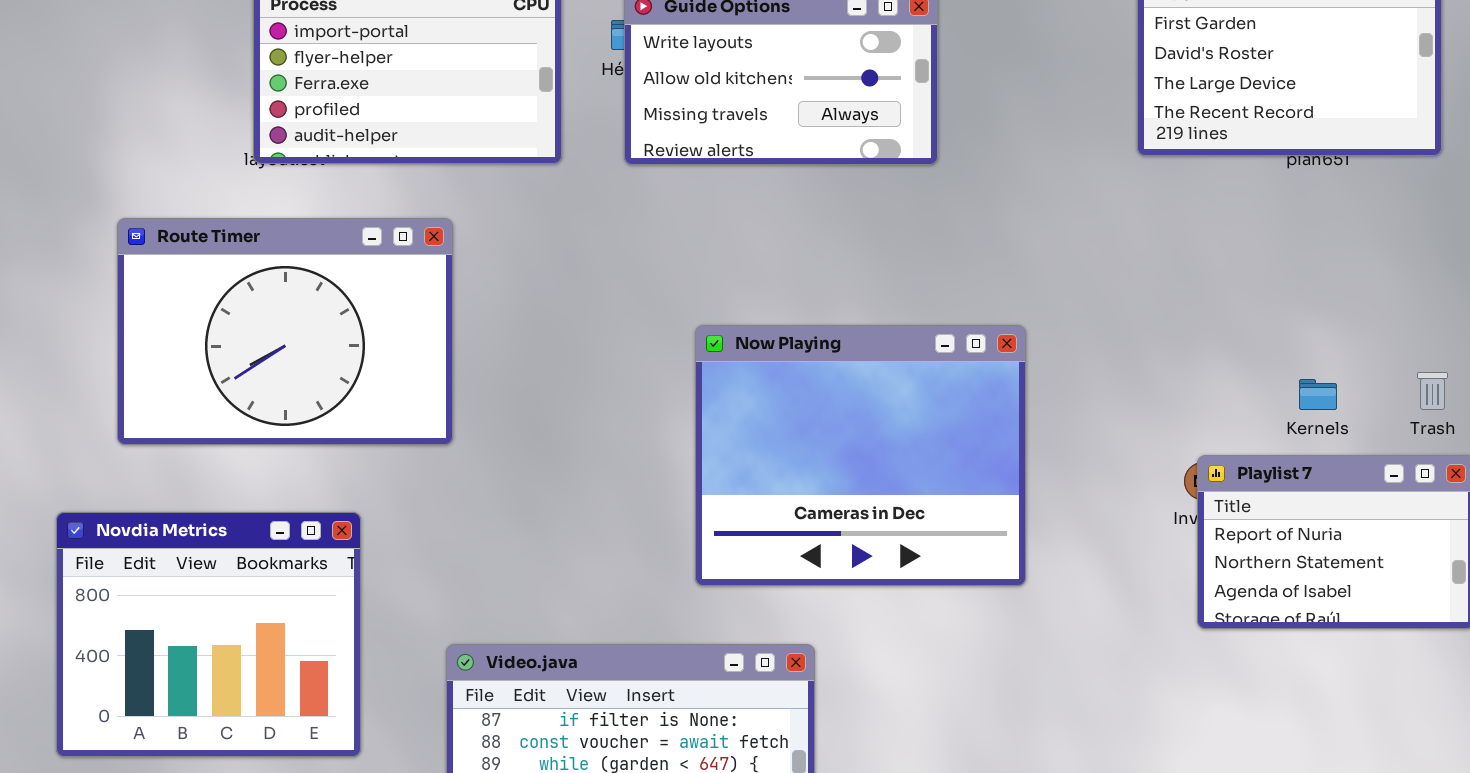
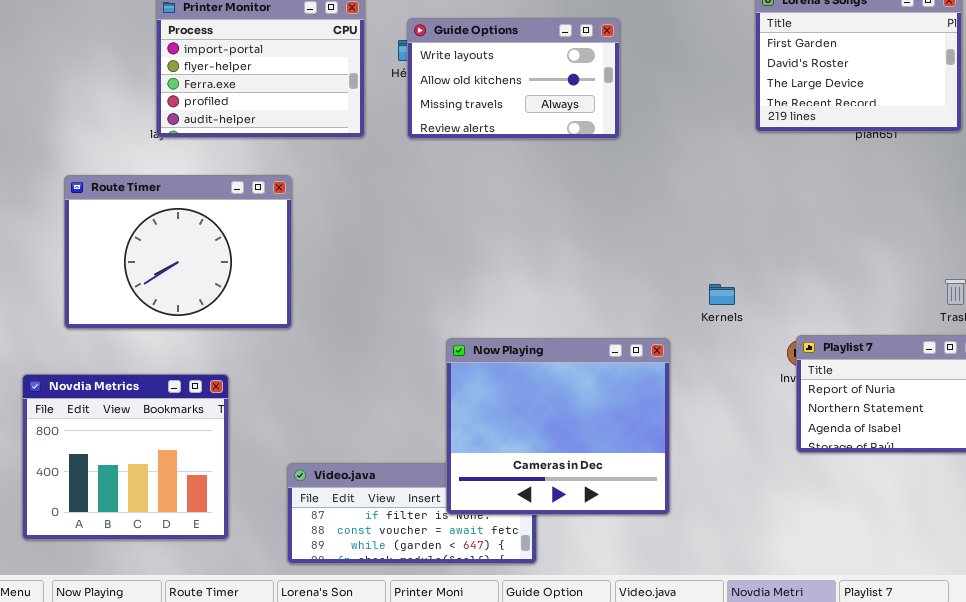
Now Playing: [695,325,1026,586] -> [446,338,670,515], moved
Kernels: [1299,379,1337,410] -> [709,284,735,305], moved

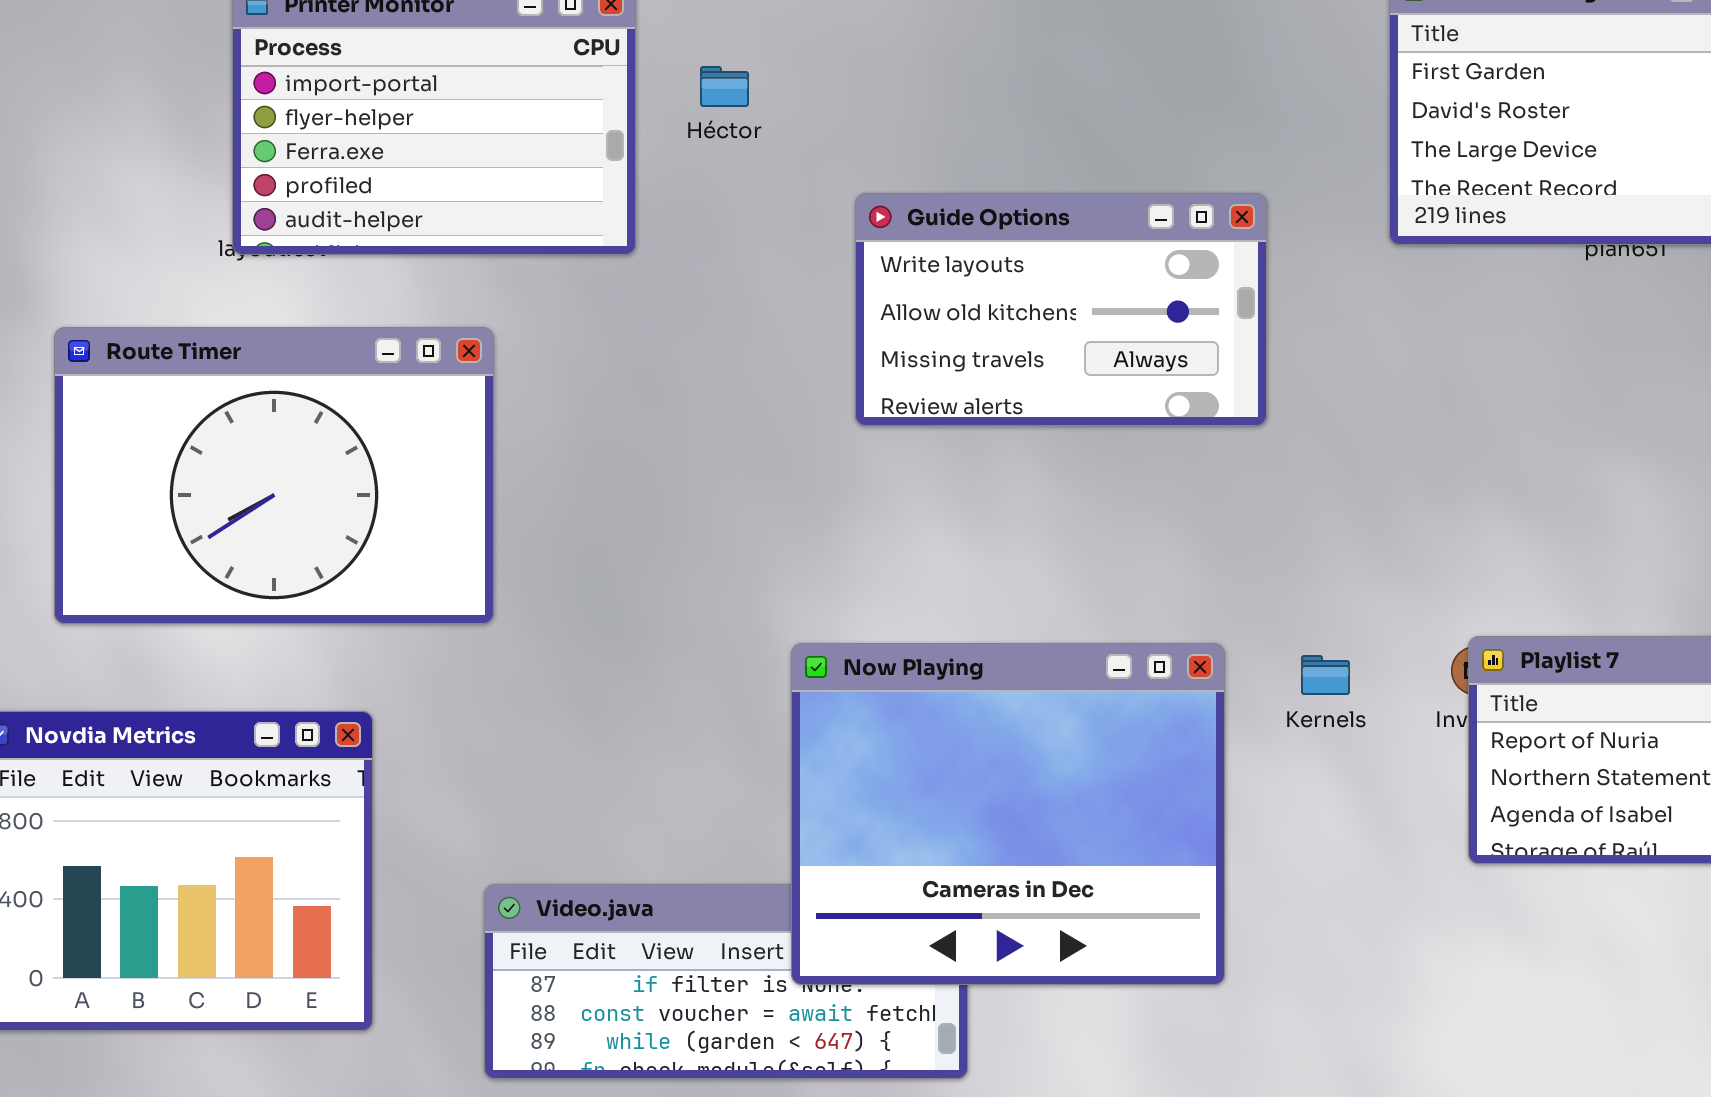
Guide Options: [407,18,620,139] -> [855,193,1267,426], moved
Kernels: [709,284,735,305] -> [1301,655,1350,695], moved

